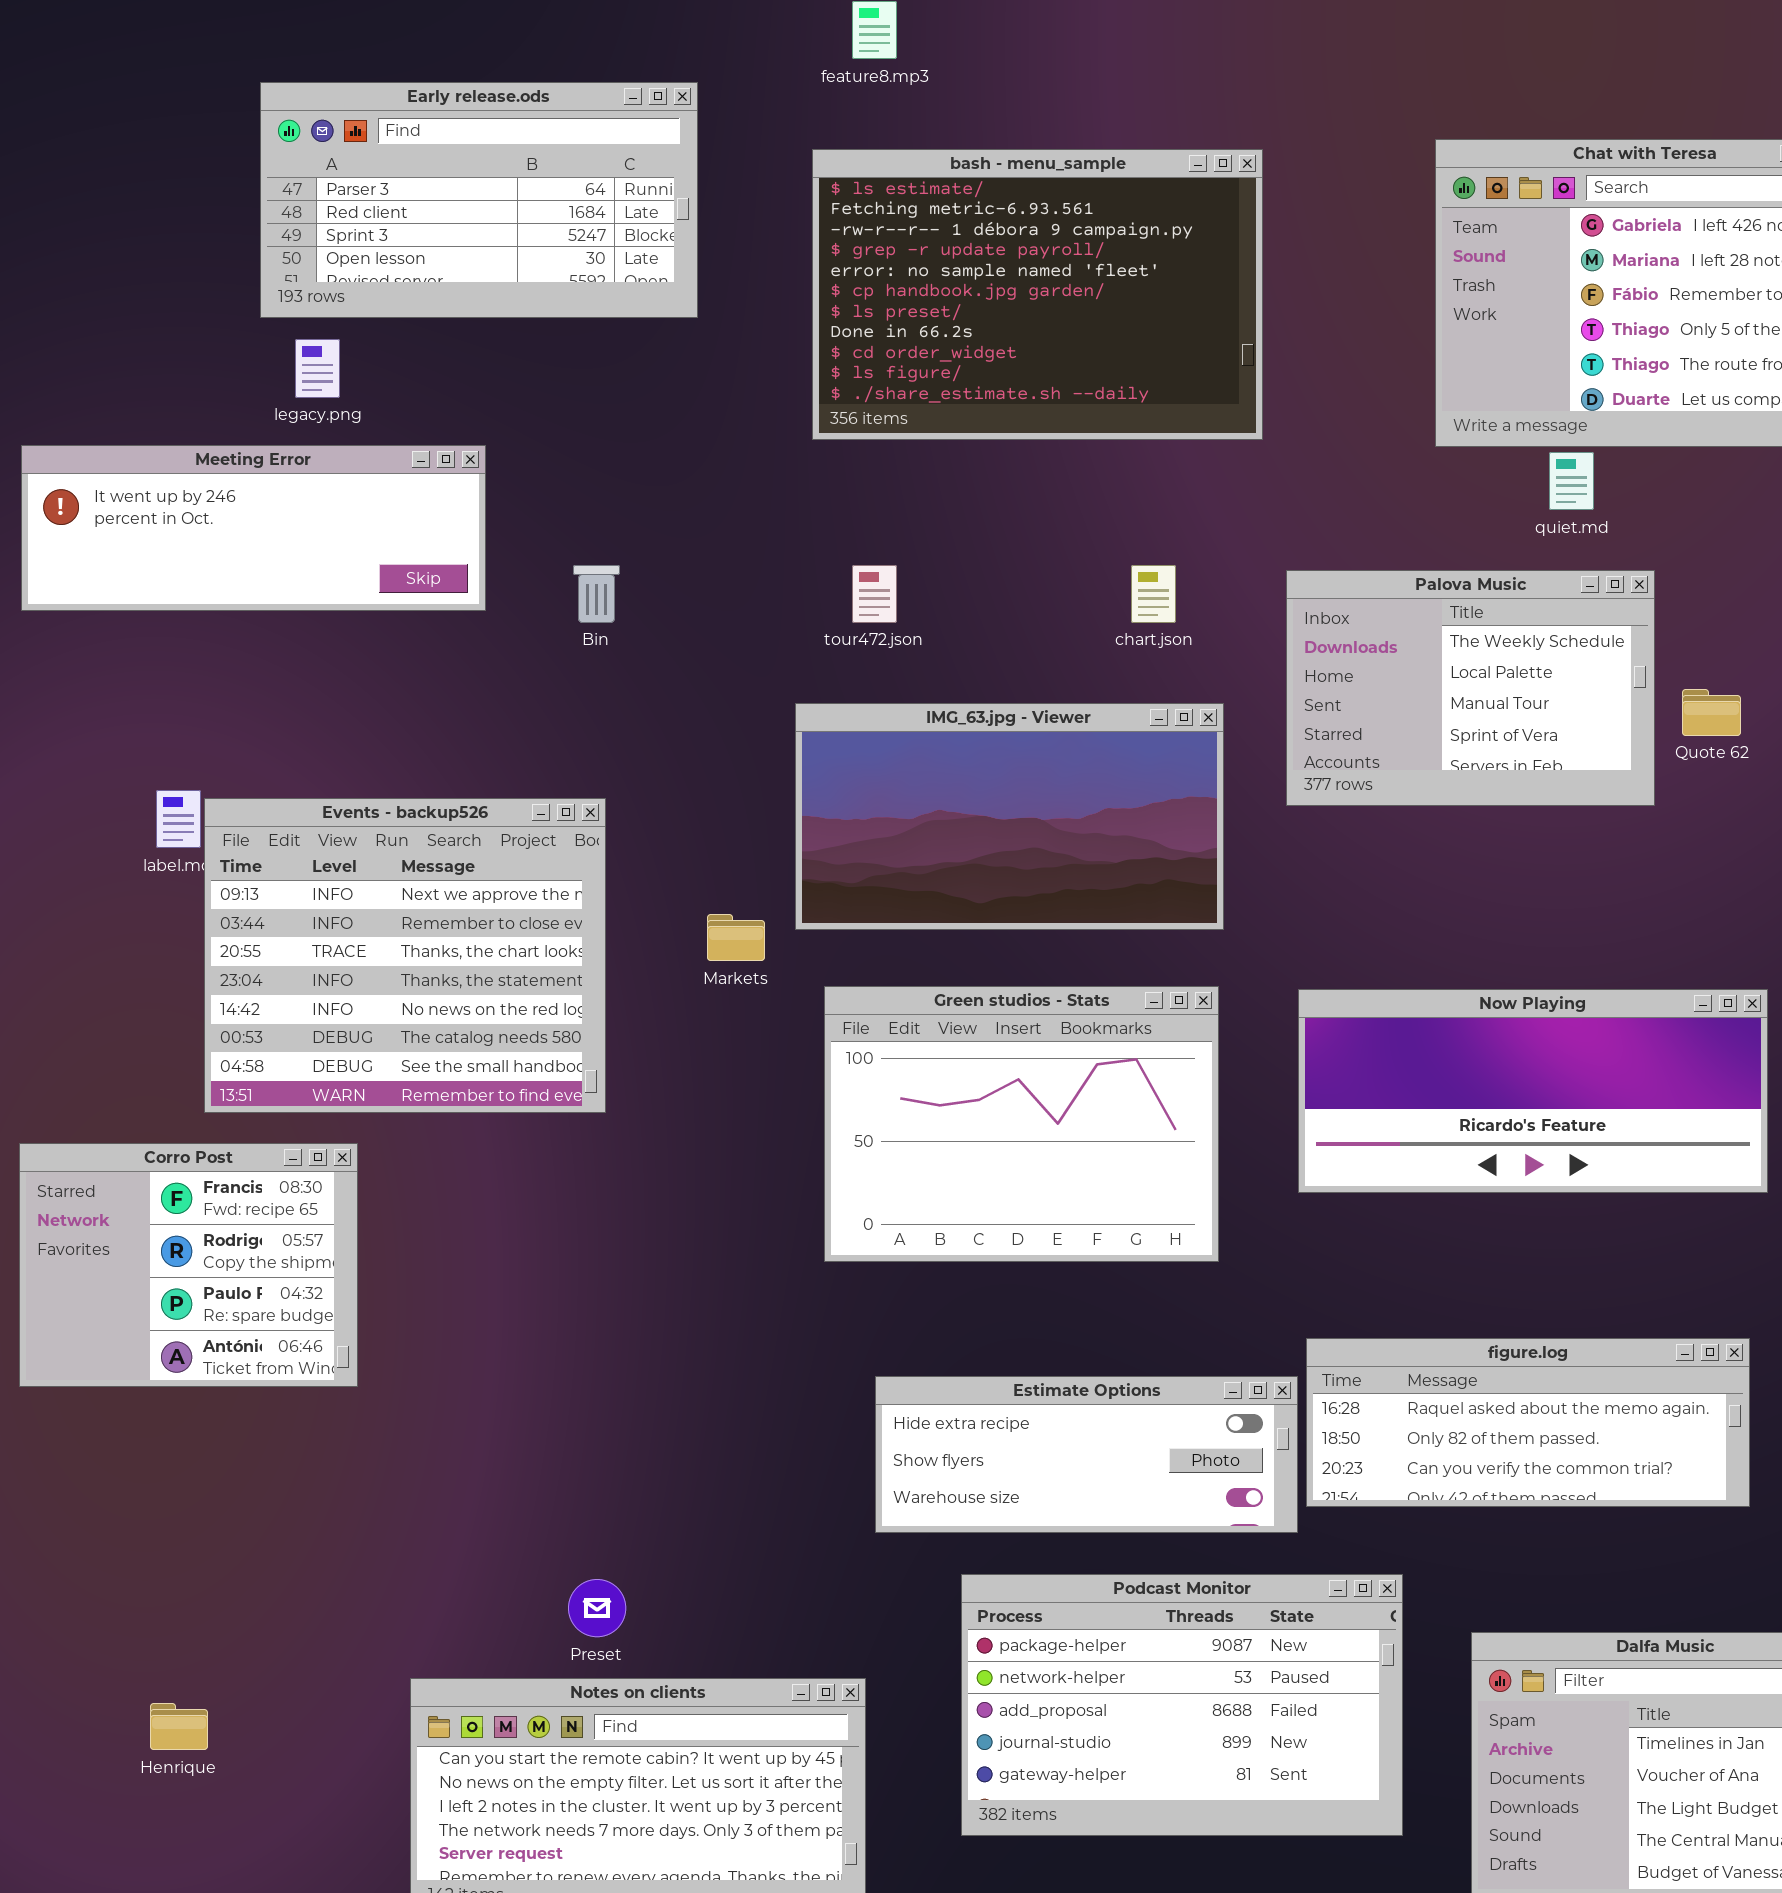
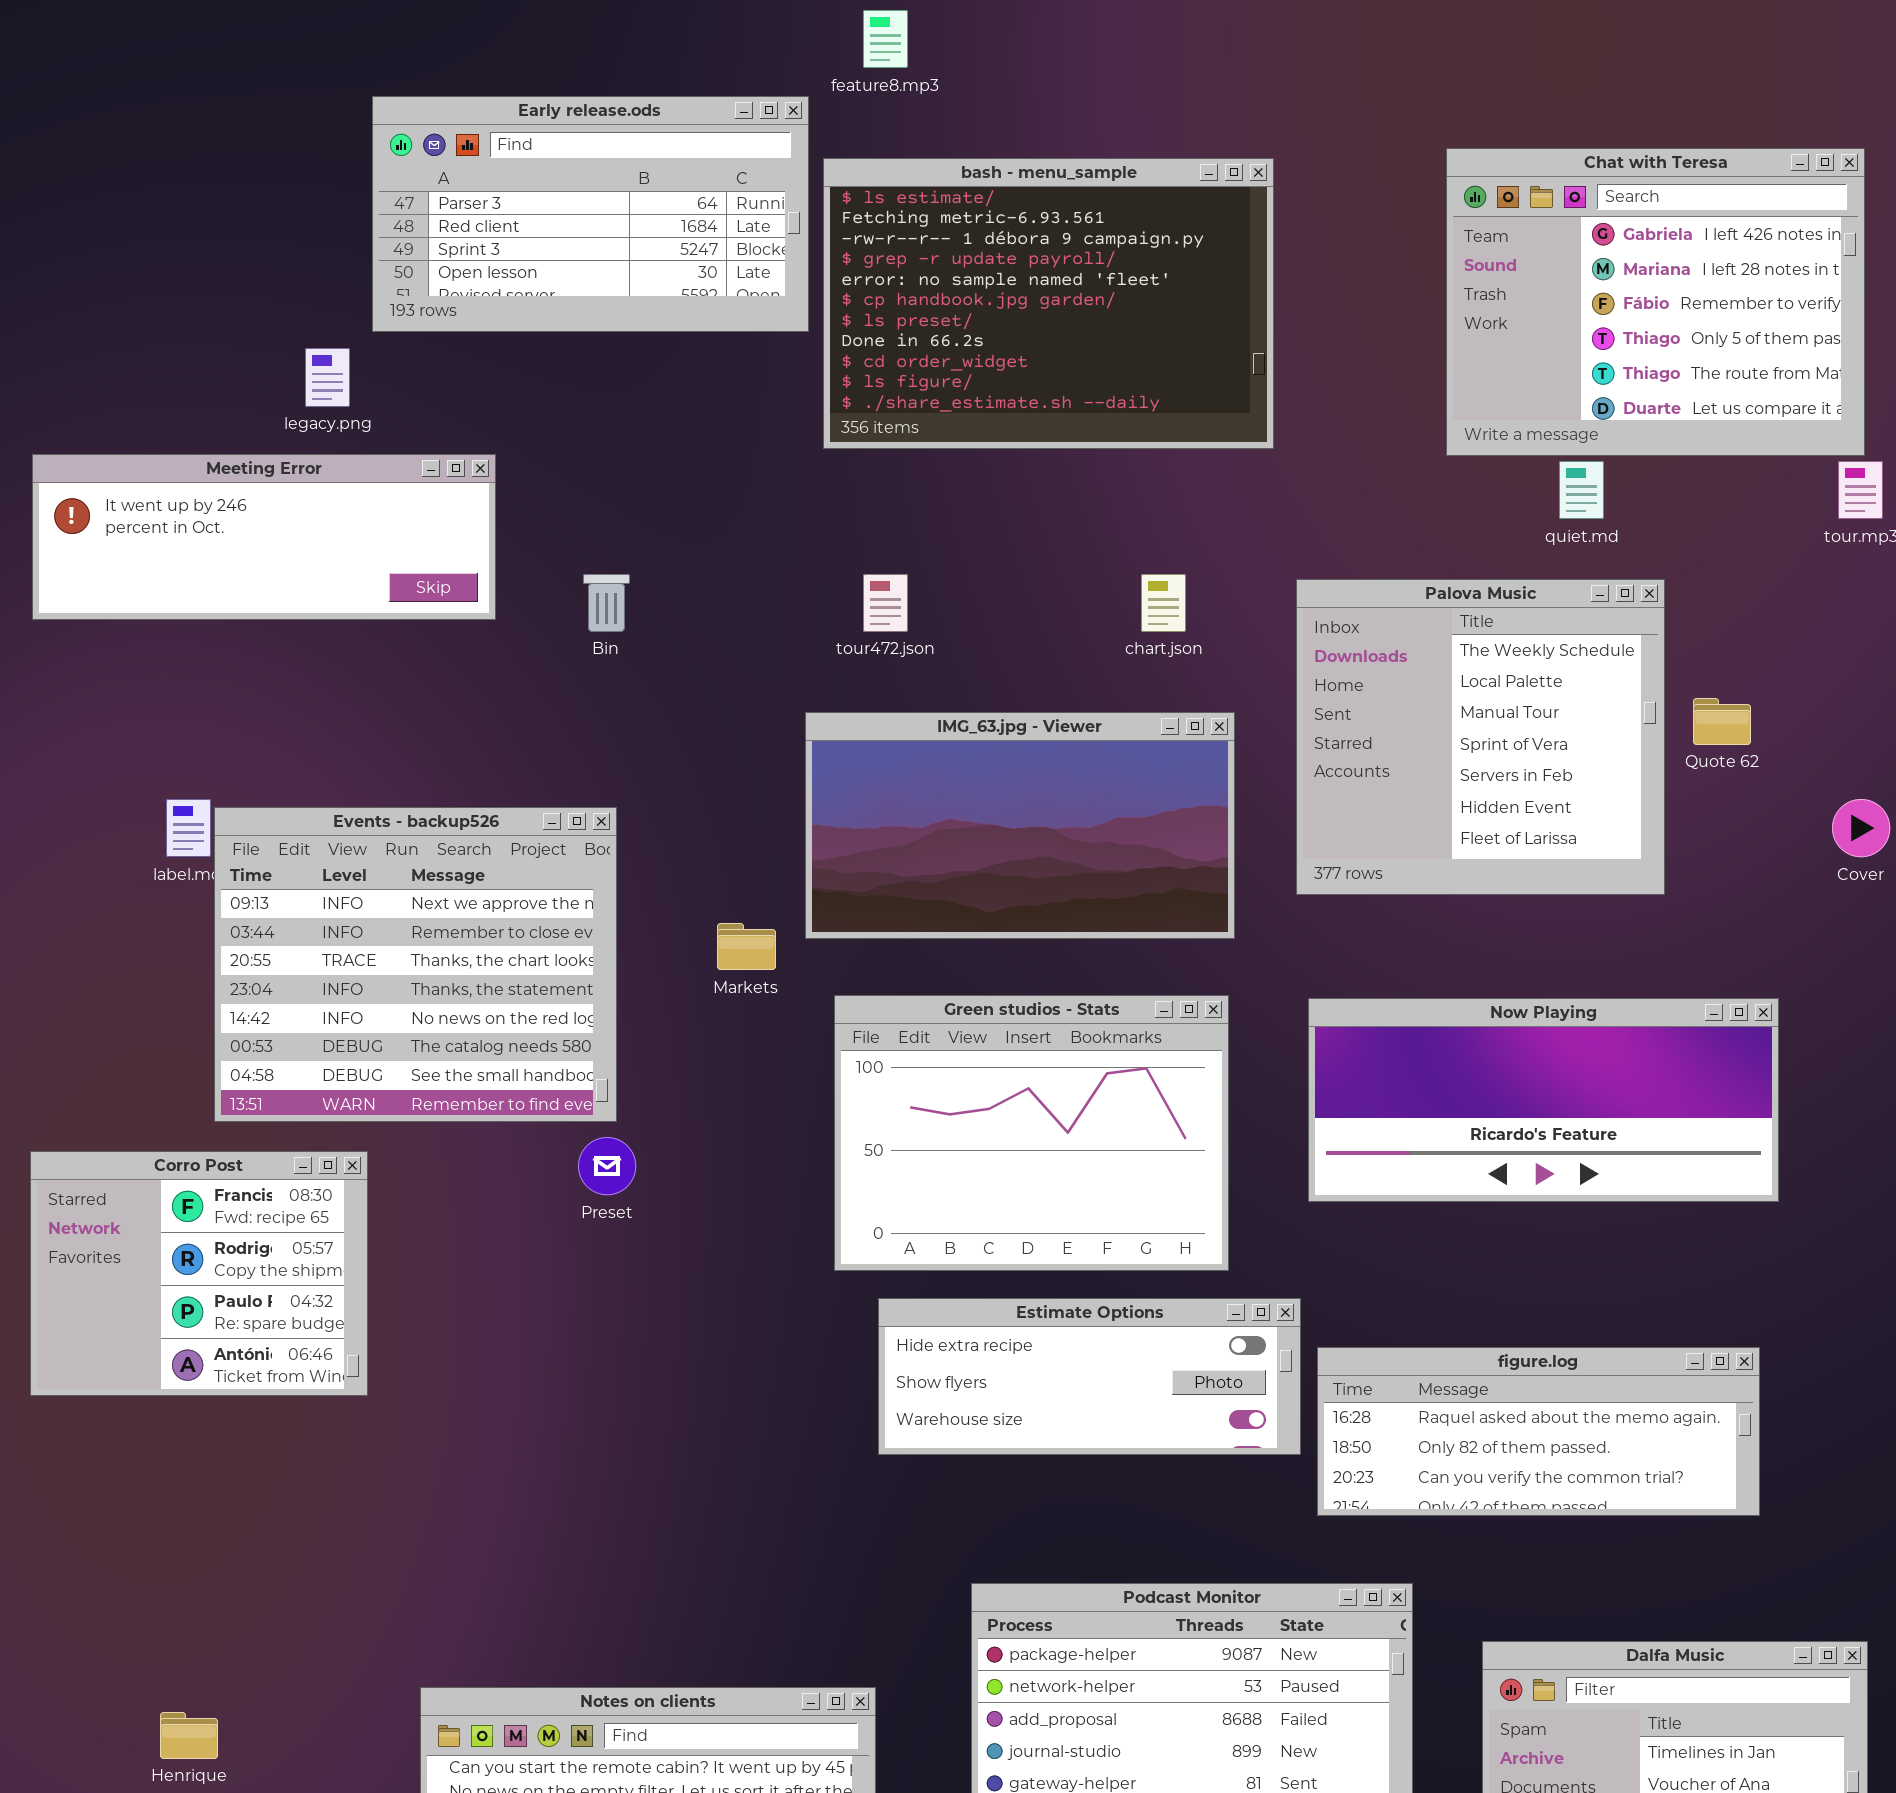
Early release.ods: [260,82,698,318] -> [372,96,809,332], moved
Palova Music: [1286,570,1655,806] -> [1296,579,1665,895], resized
Estimate Options: [875,1376,1298,1533] -> [878,1298,1301,1455], moved
Preset: [568,1579,626,1637] -> [578,1137,636,1195], moved

